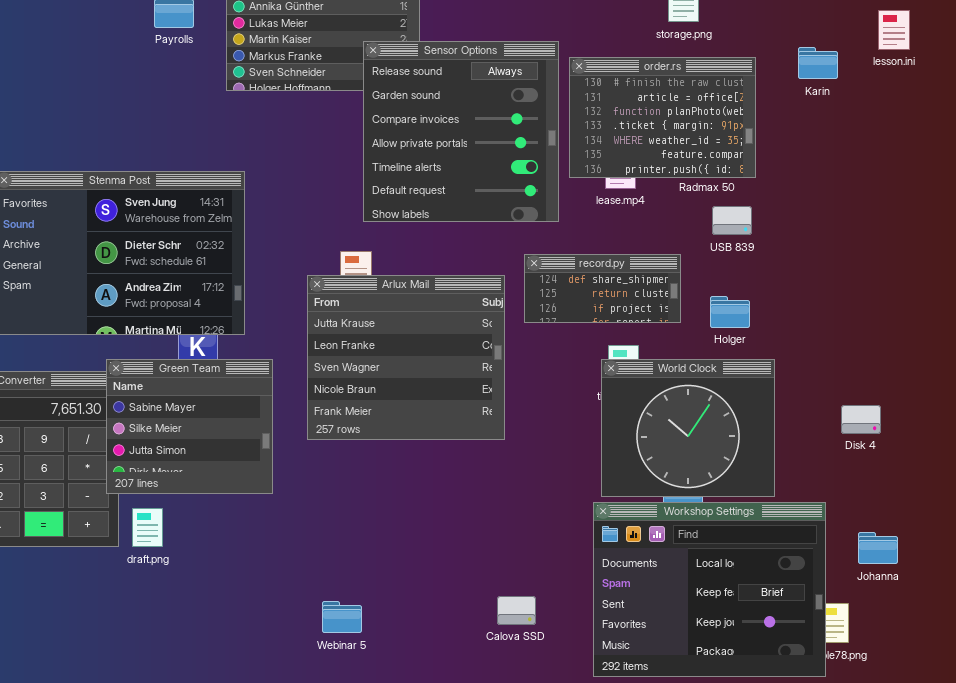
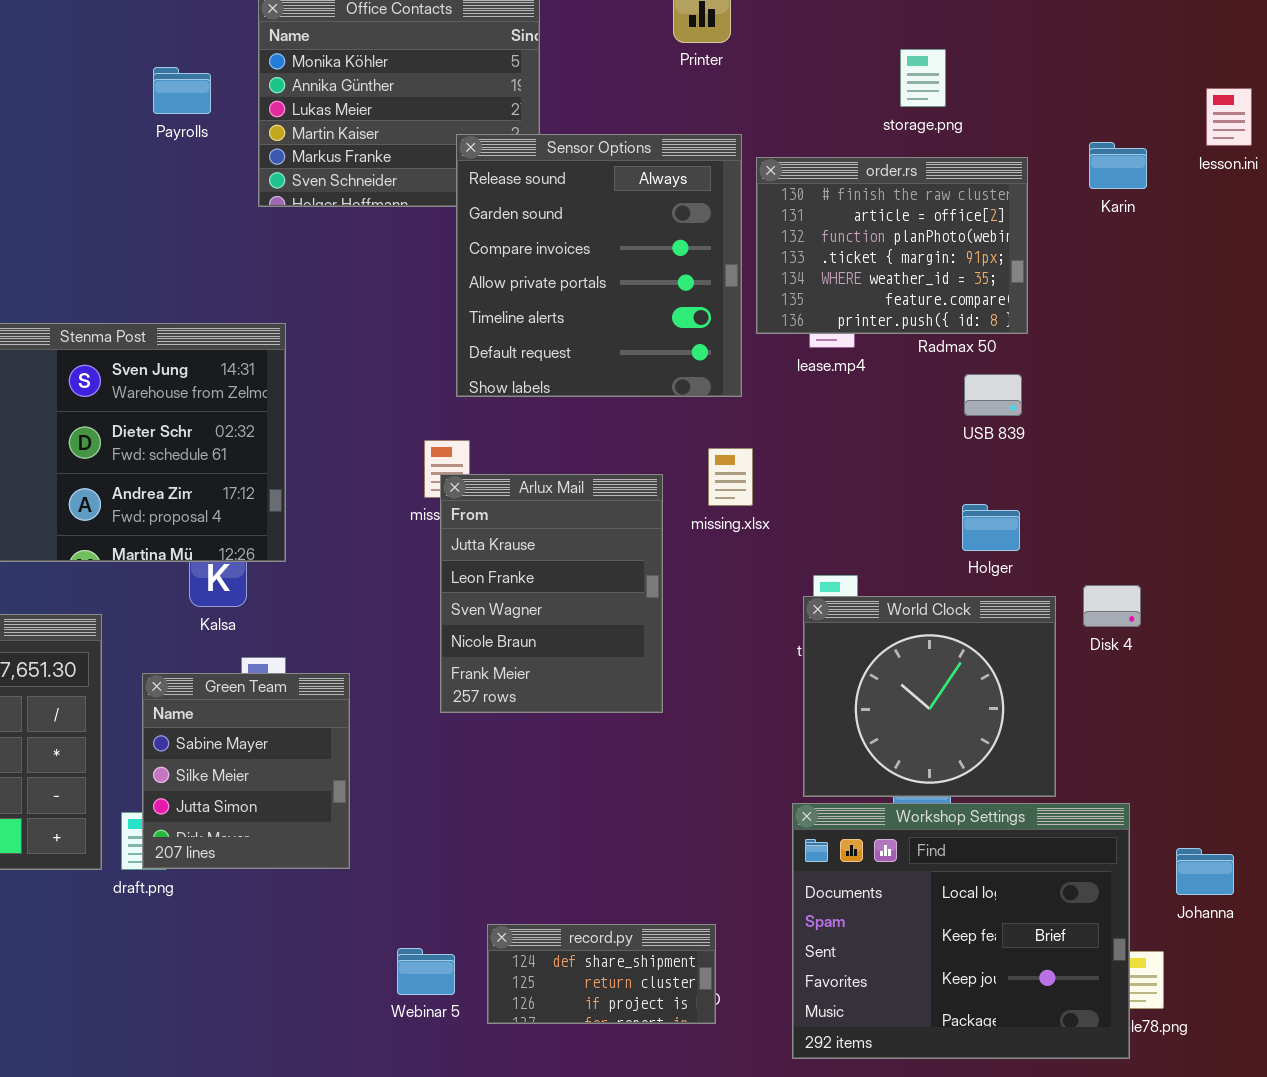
record.py: [524,254,681,323] -> [487,924,716,1024], moved
Arlux Mail: [307,275,505,440] -> [440,474,663,713], resized
Green Team: [106,359,273,494] -> [142,673,350,869], moved, resized
Disk 4: [841,405,881,434] -> [1083,585,1141,627], moved

